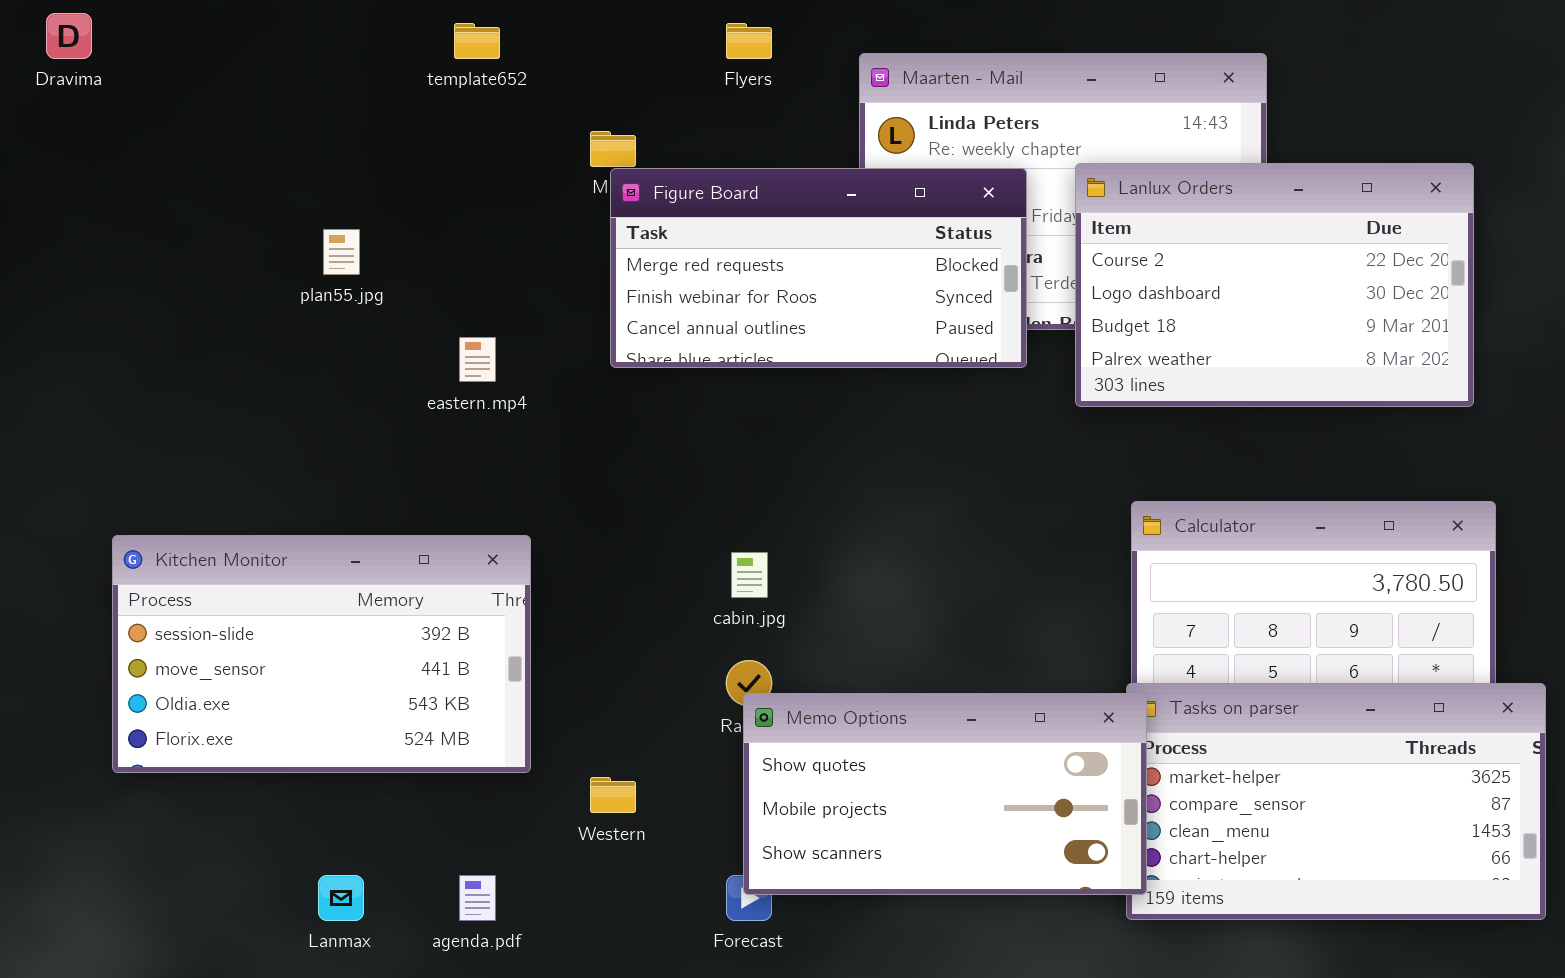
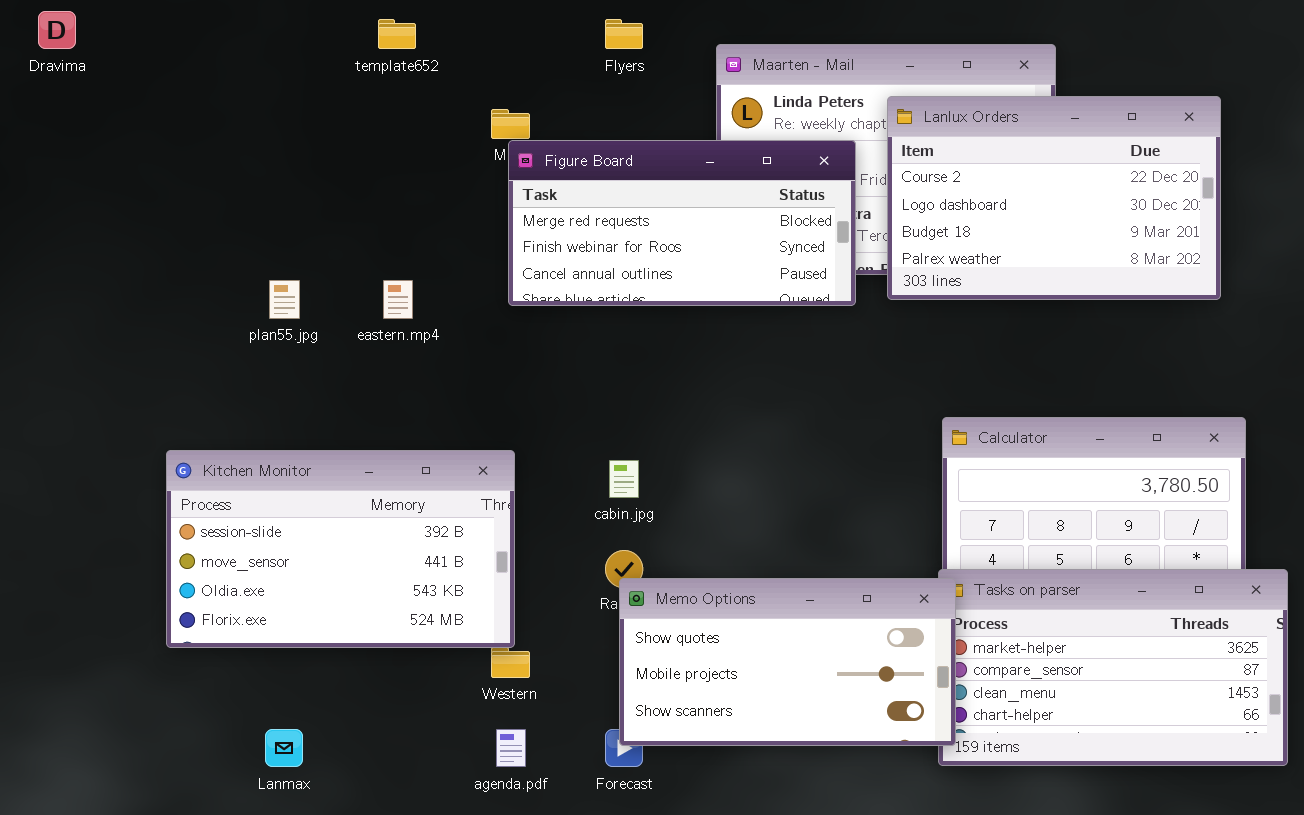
Lanlux Orders: [1075,163,1474,407] -> [887,96,1221,300], moved
plan55.jpg: [323,229,360,275] -> [269,280,300,319], moved
Kitchen Monitor: [112,535,531,773] -> [166,450,515,648], moved
agenda.pdf: [459,875,496,921] -> [496,729,526,767], moved

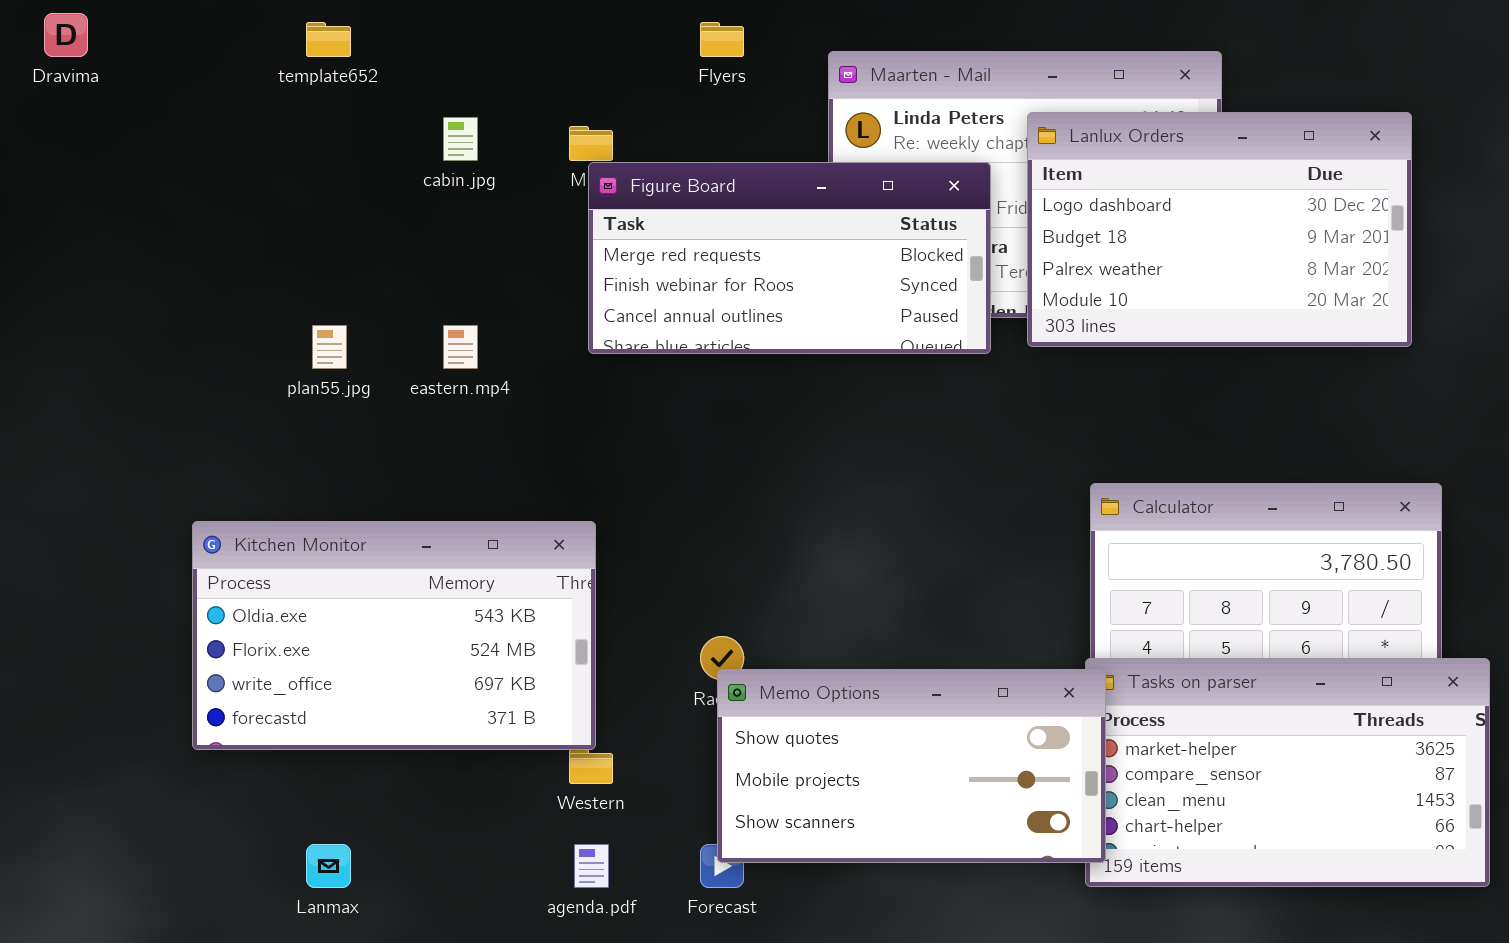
template652: [378,19,416,49] -> [306,22,351,57], moved
Lanlux Orders: [887,96,1221,300] -> [1027,112,1412,347], scrolled down 1 row
Kitchen Monitor: [166,450,515,648] -> [192,521,596,750], scrolled down 2 rows
cabin.jpg: [609,460,639,498] -> [443,117,478,161], moved

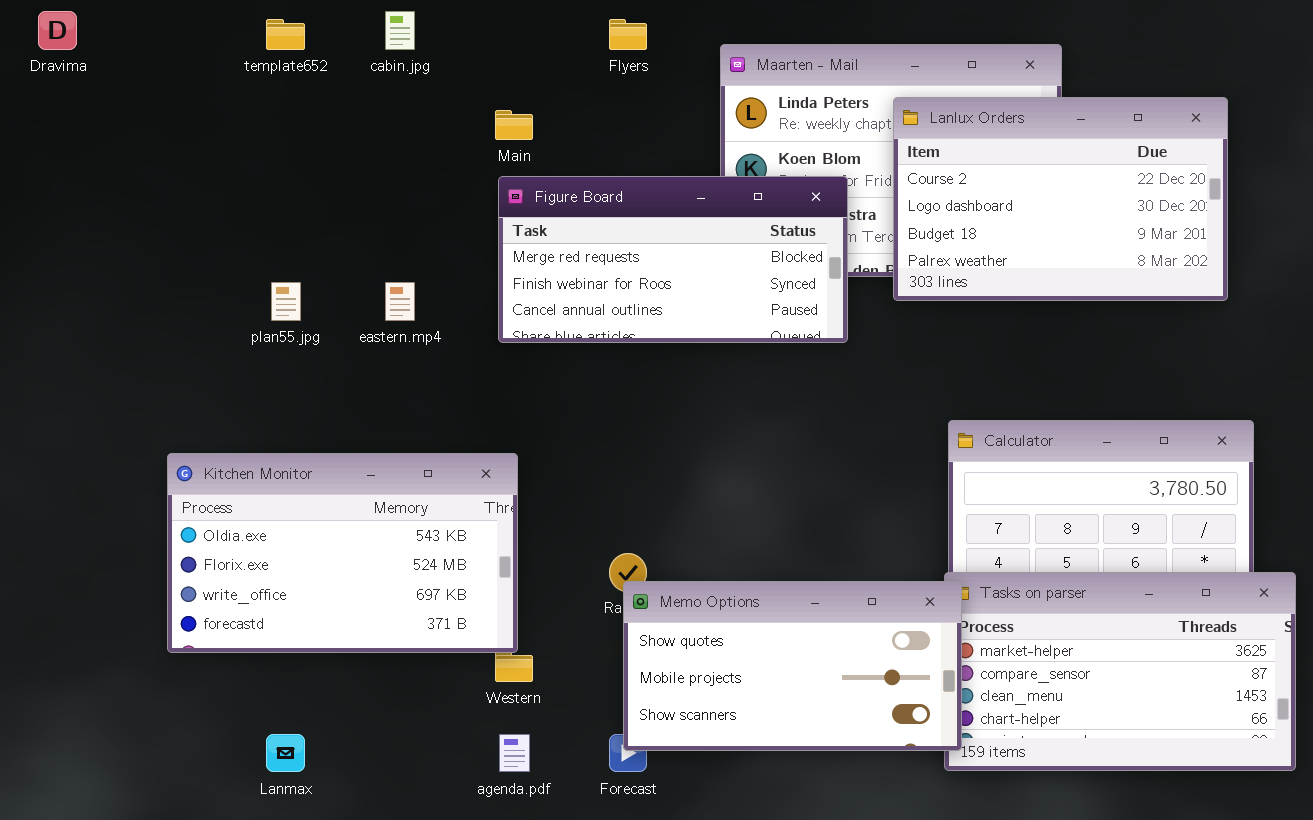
Lanlux Orders: [1027,112,1412,347] -> [893,97,1228,301], scrolled up 1 row
cabin.jpg: [443,117,478,161] -> [385,11,415,50], moved
Figure Board: [588,162,991,354] -> [498,176,848,343], moved

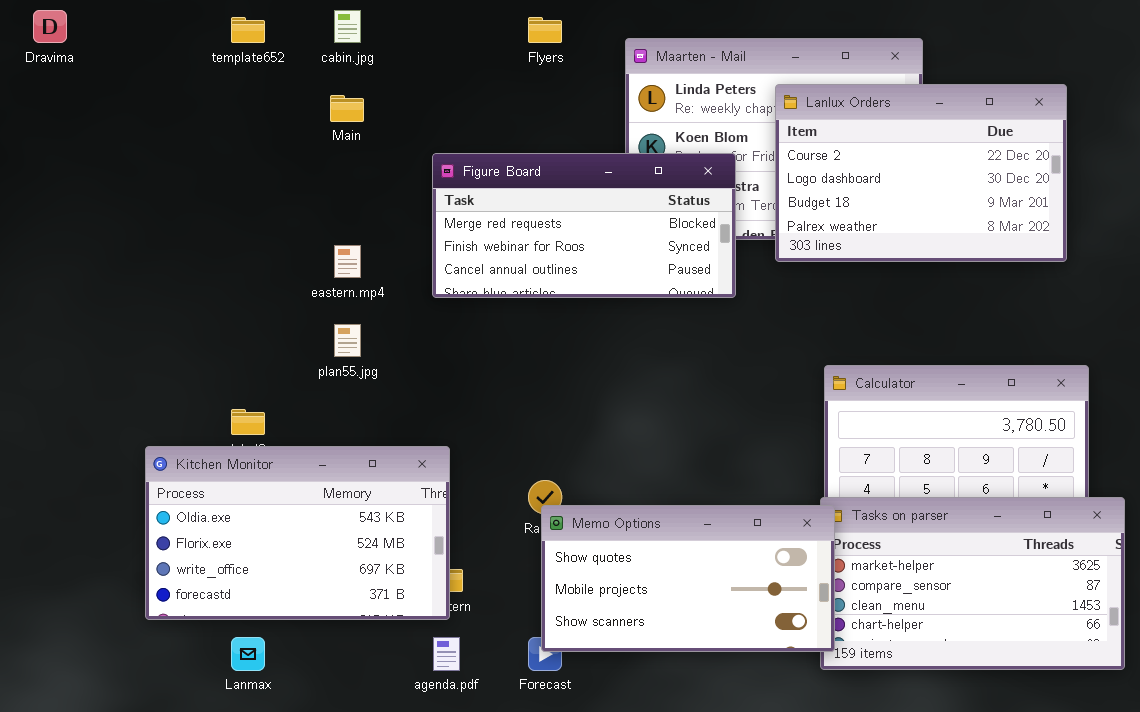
Main: [495,110,533,140] -> [330,95,364,122], moved
plan55.jpg: [271,282,301,321] -> [334,324,361,357], moved
Kitchen Monitor: [167,453,518,653] -> [145,446,450,620], moved

